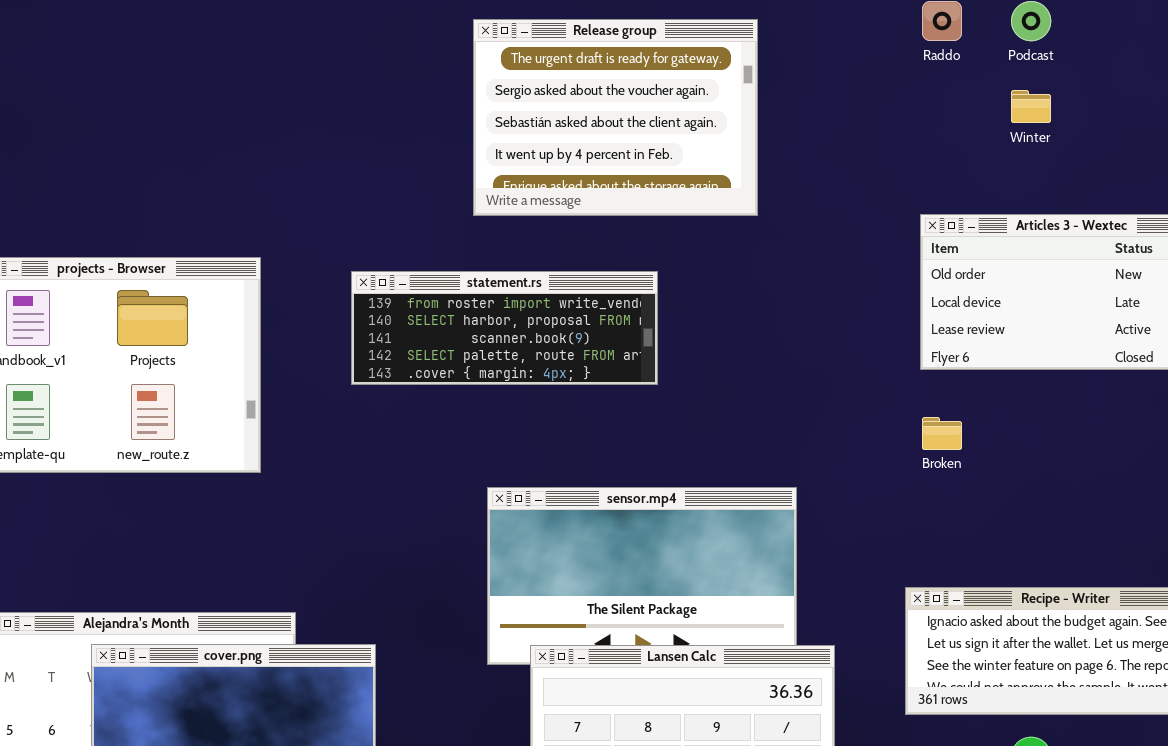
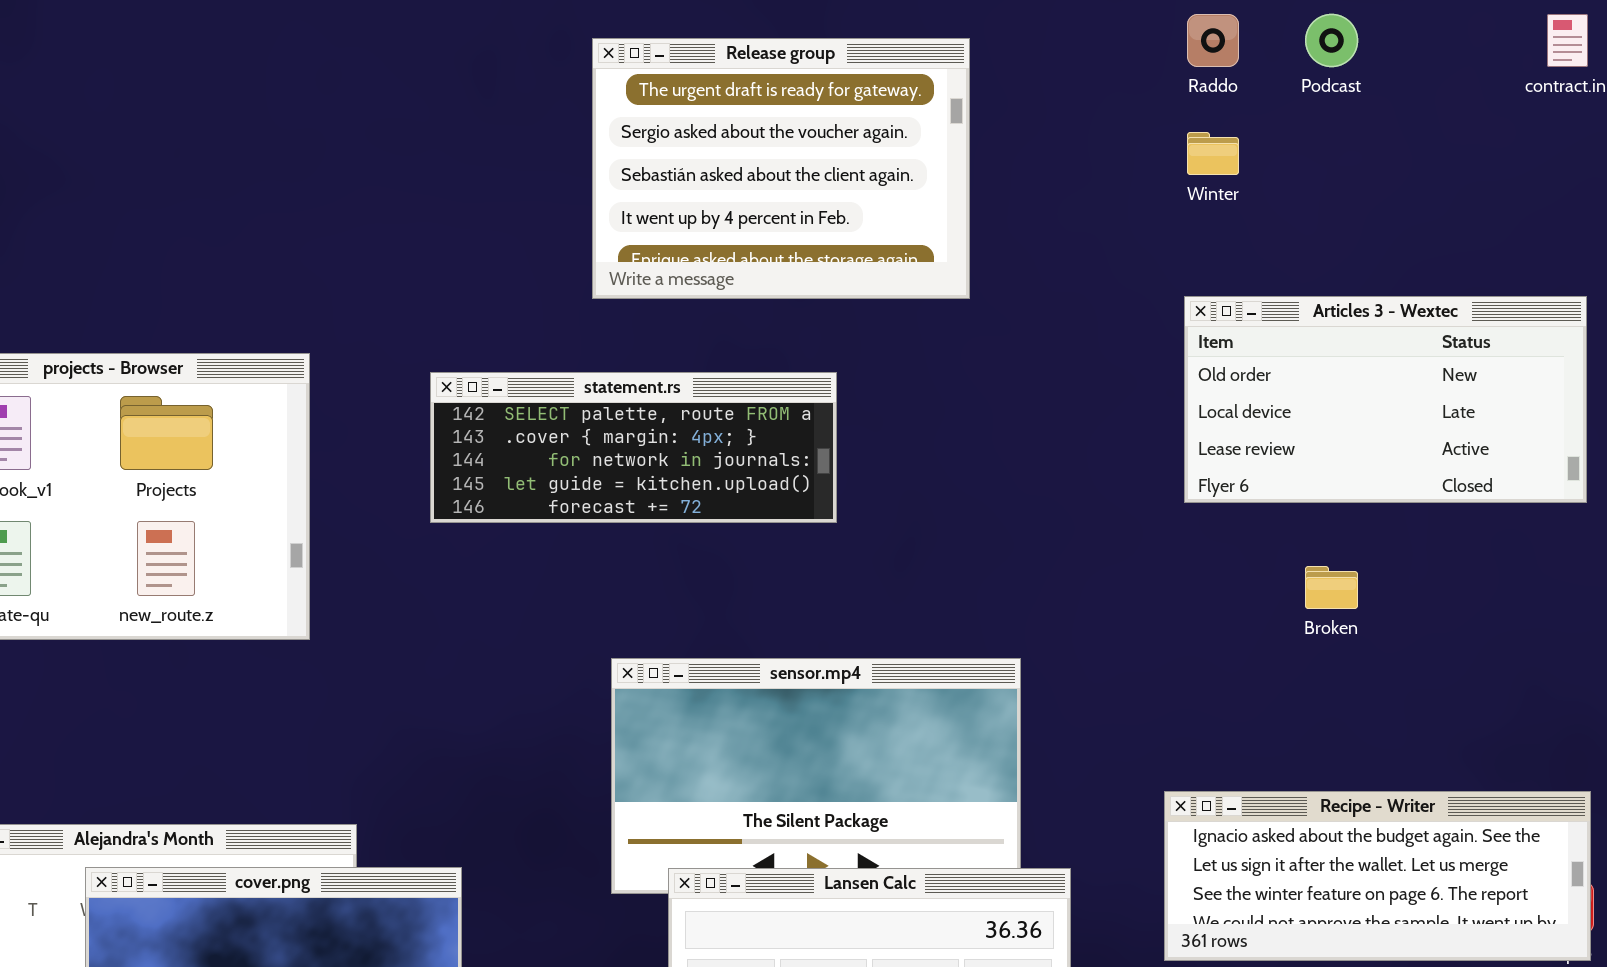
Winter: [1011,90,1051,123] -> [1187,132,1239,175], moved
statement.rs: [351,271,658,385] -> [430,372,837,523], scrolled down 3 rows
Broken: [922,417,962,450] -> [1305,566,1358,609], moved

